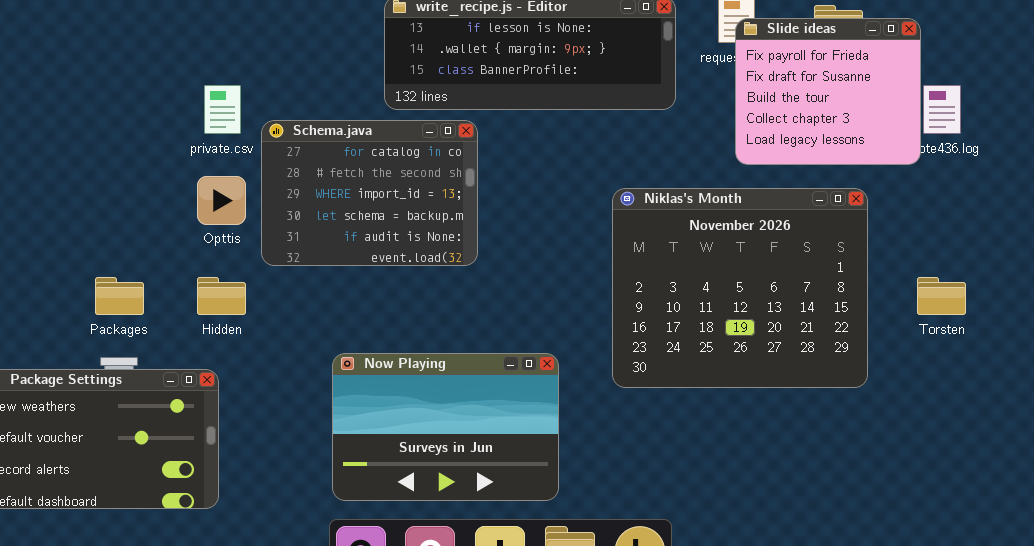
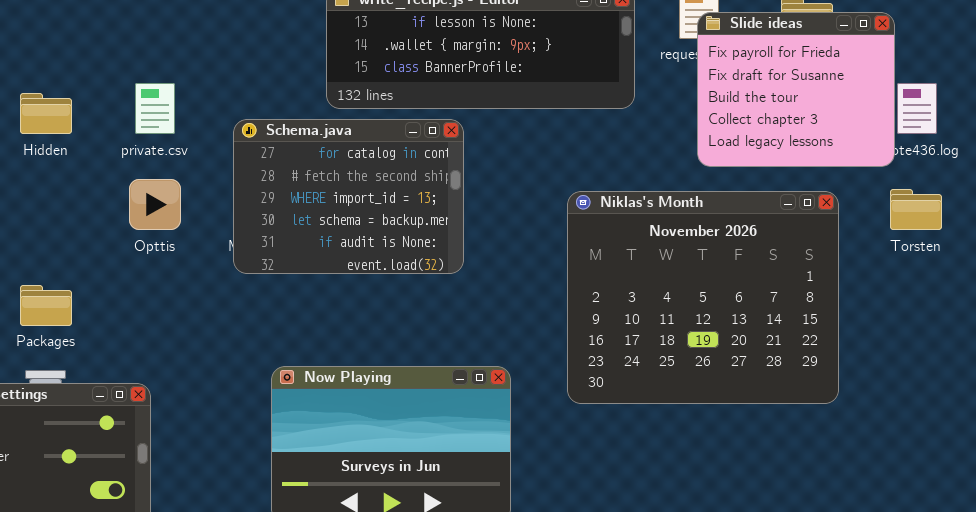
Schema.java: [261,120,478,266] -> [233,119,464,274], moved
Hidden: [197,277,246,315] -> [20,93,72,134], moved
Torsten: [917,277,966,315] -> [890,189,942,230], moved

